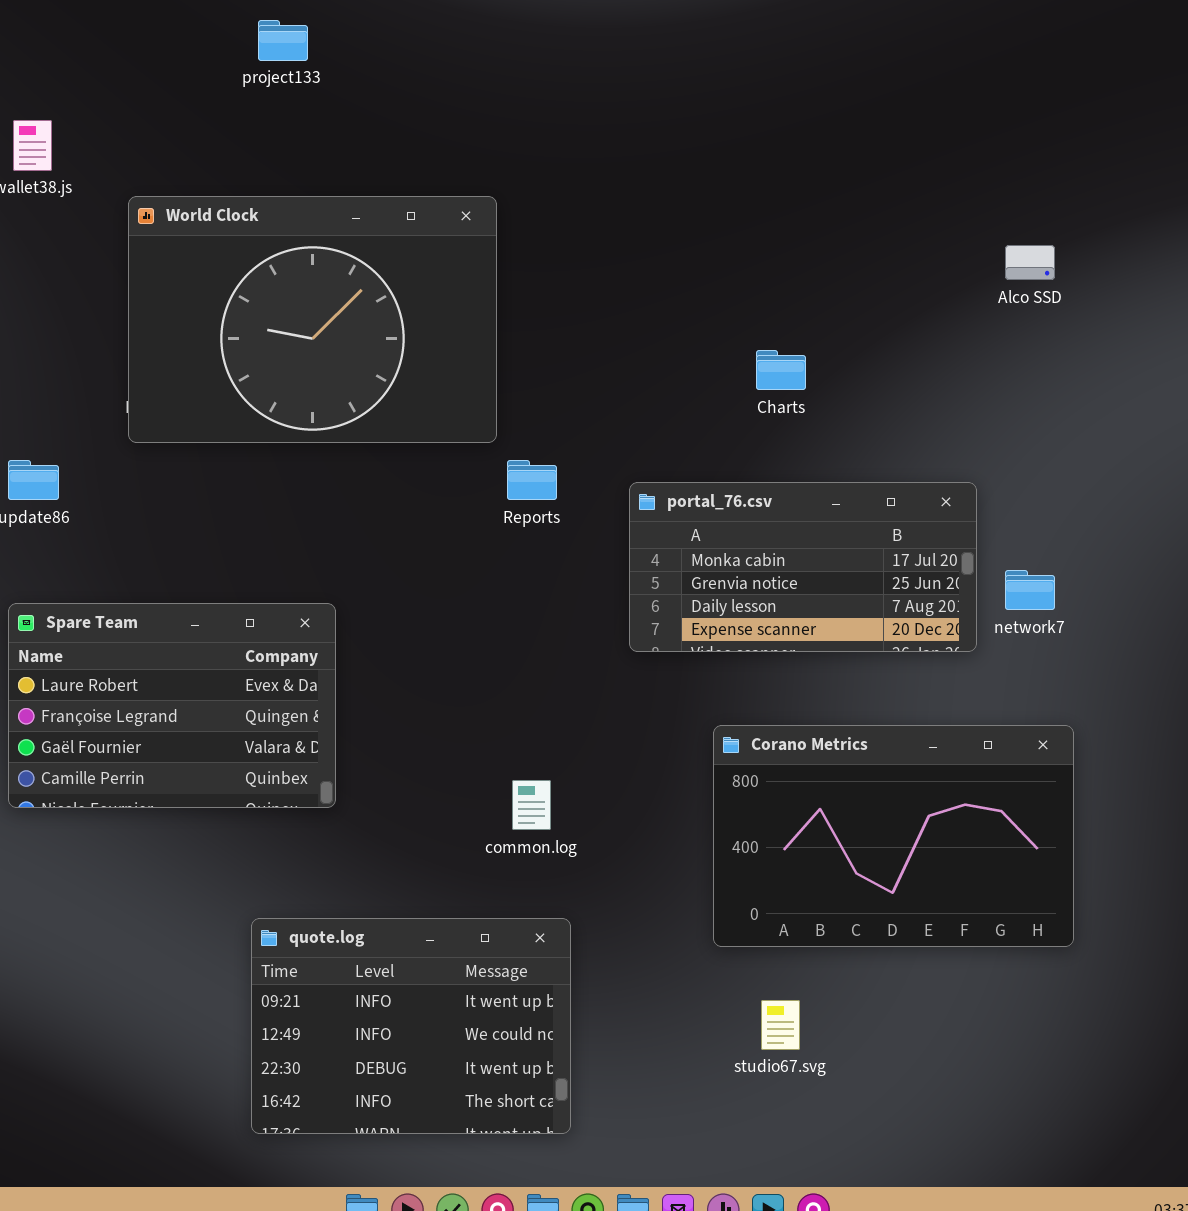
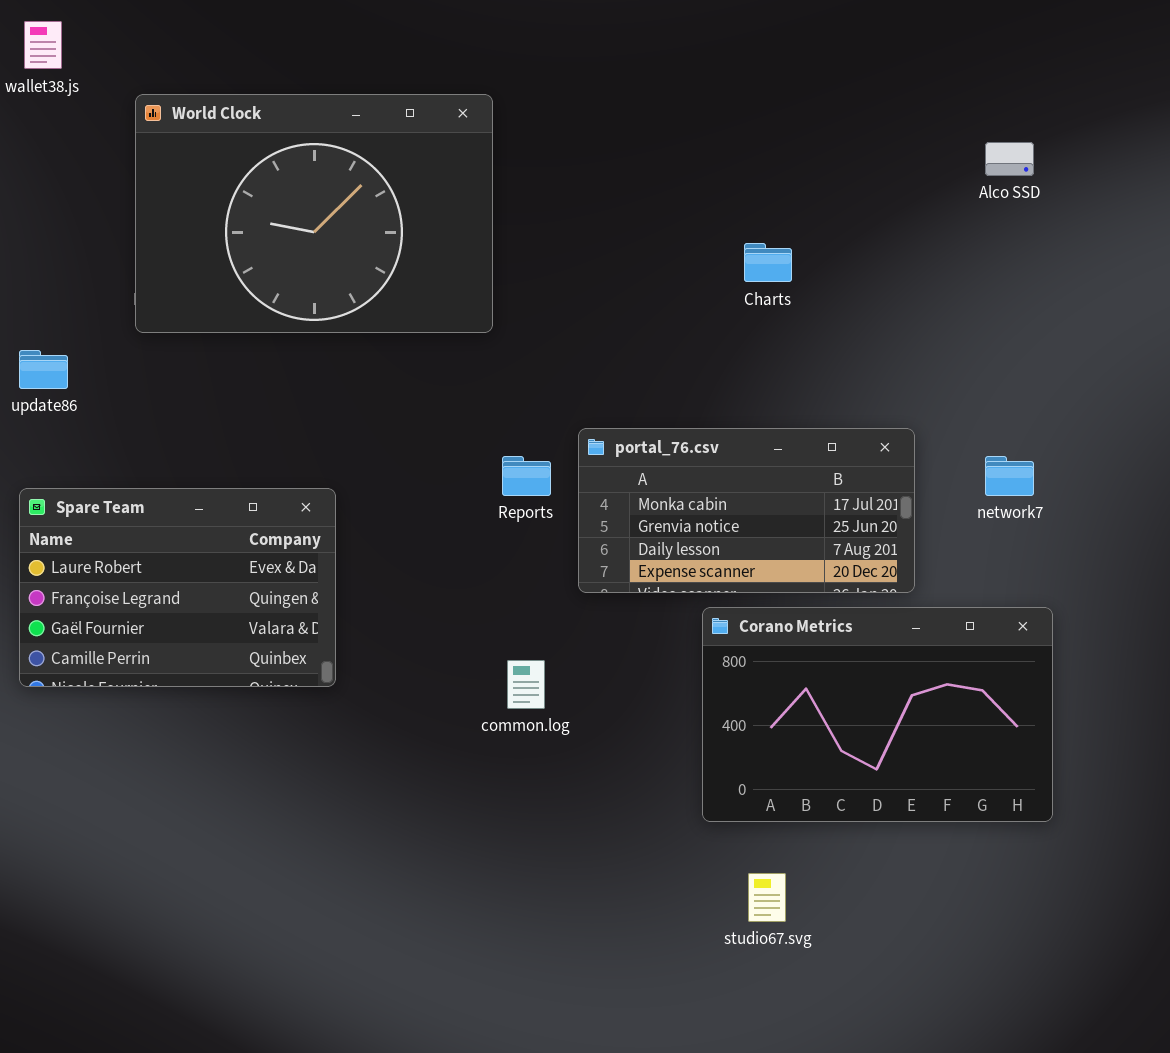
Reports: [507,460,557,500] -> [502,456,551,496], moved
portal_76.csv: [629,482,977,652] -> [578,428,915,593], moved
quote.log: [251,918,571,1134] -> none, closed

